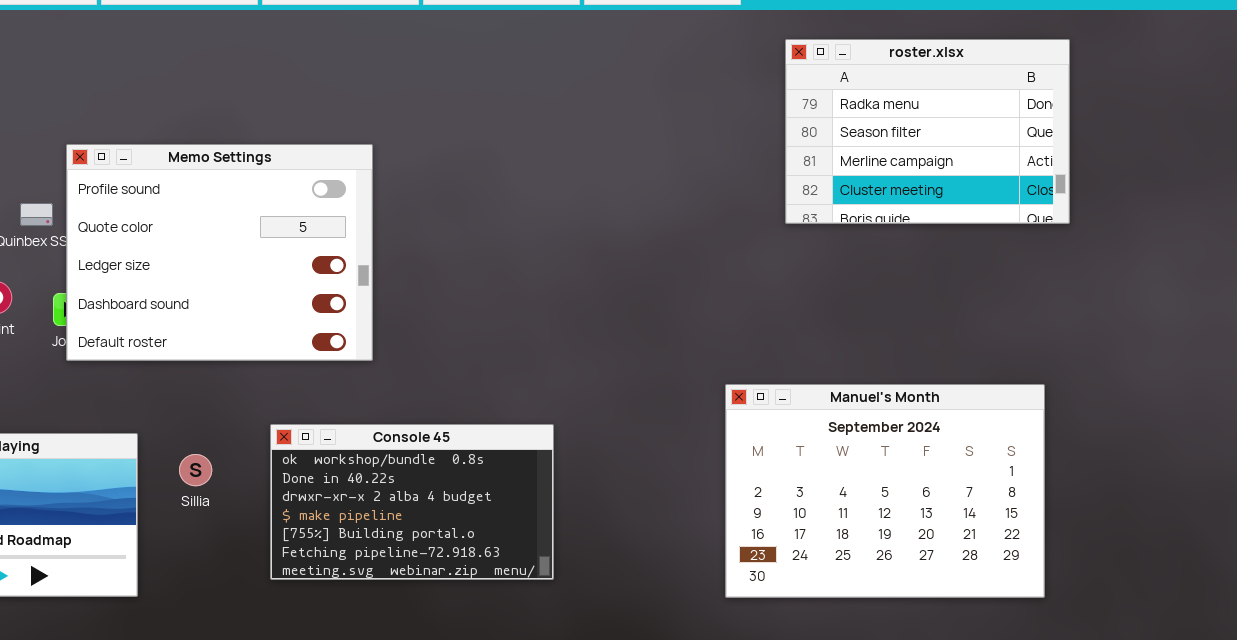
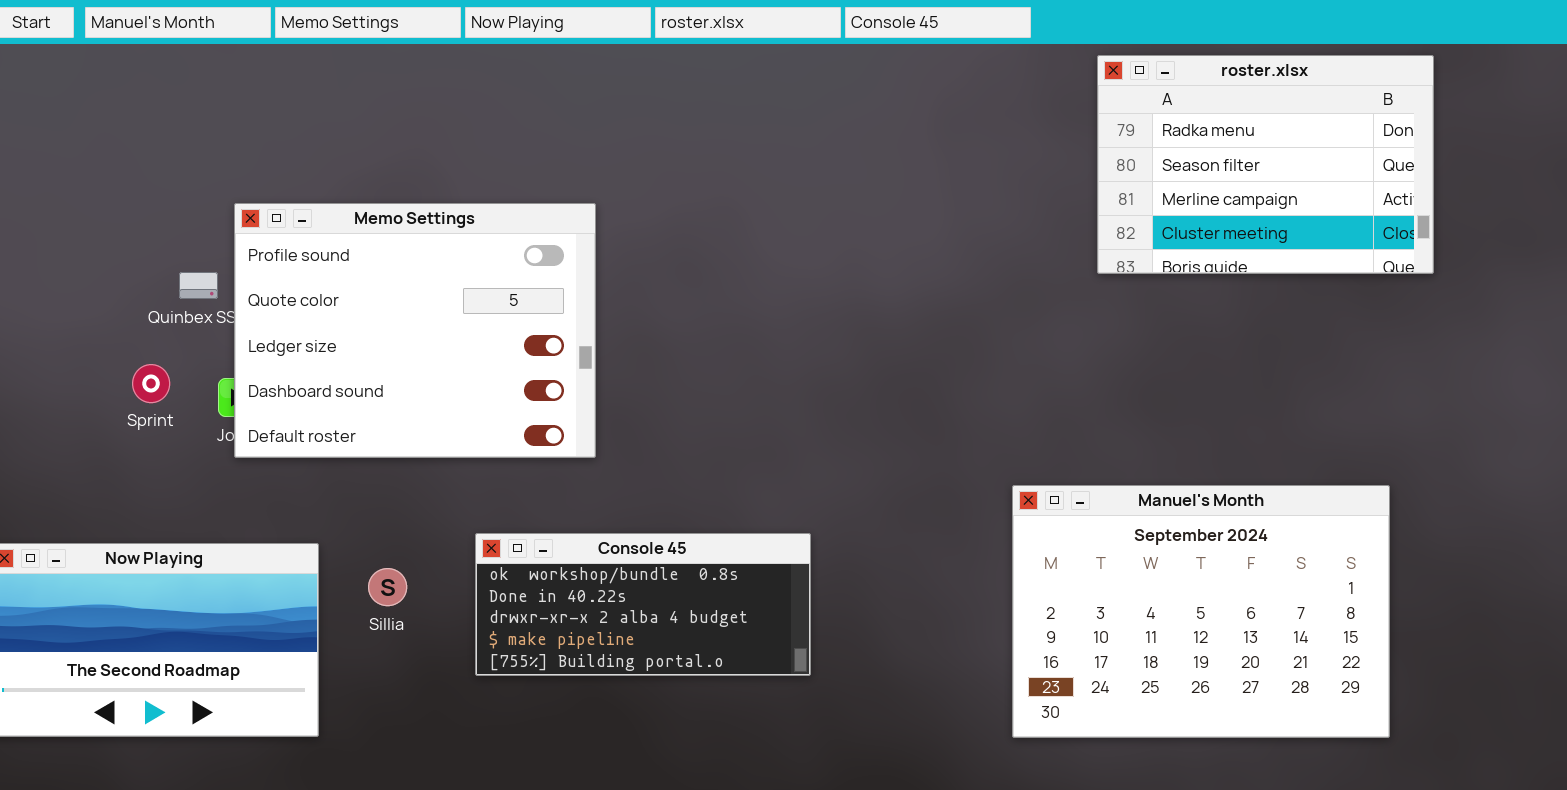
roster.xlsx: [785,39,1070,224] -> [1097,55,1434,274], moved
Console 45: [270,424,554,580] -> [475,533,811,676], resized

